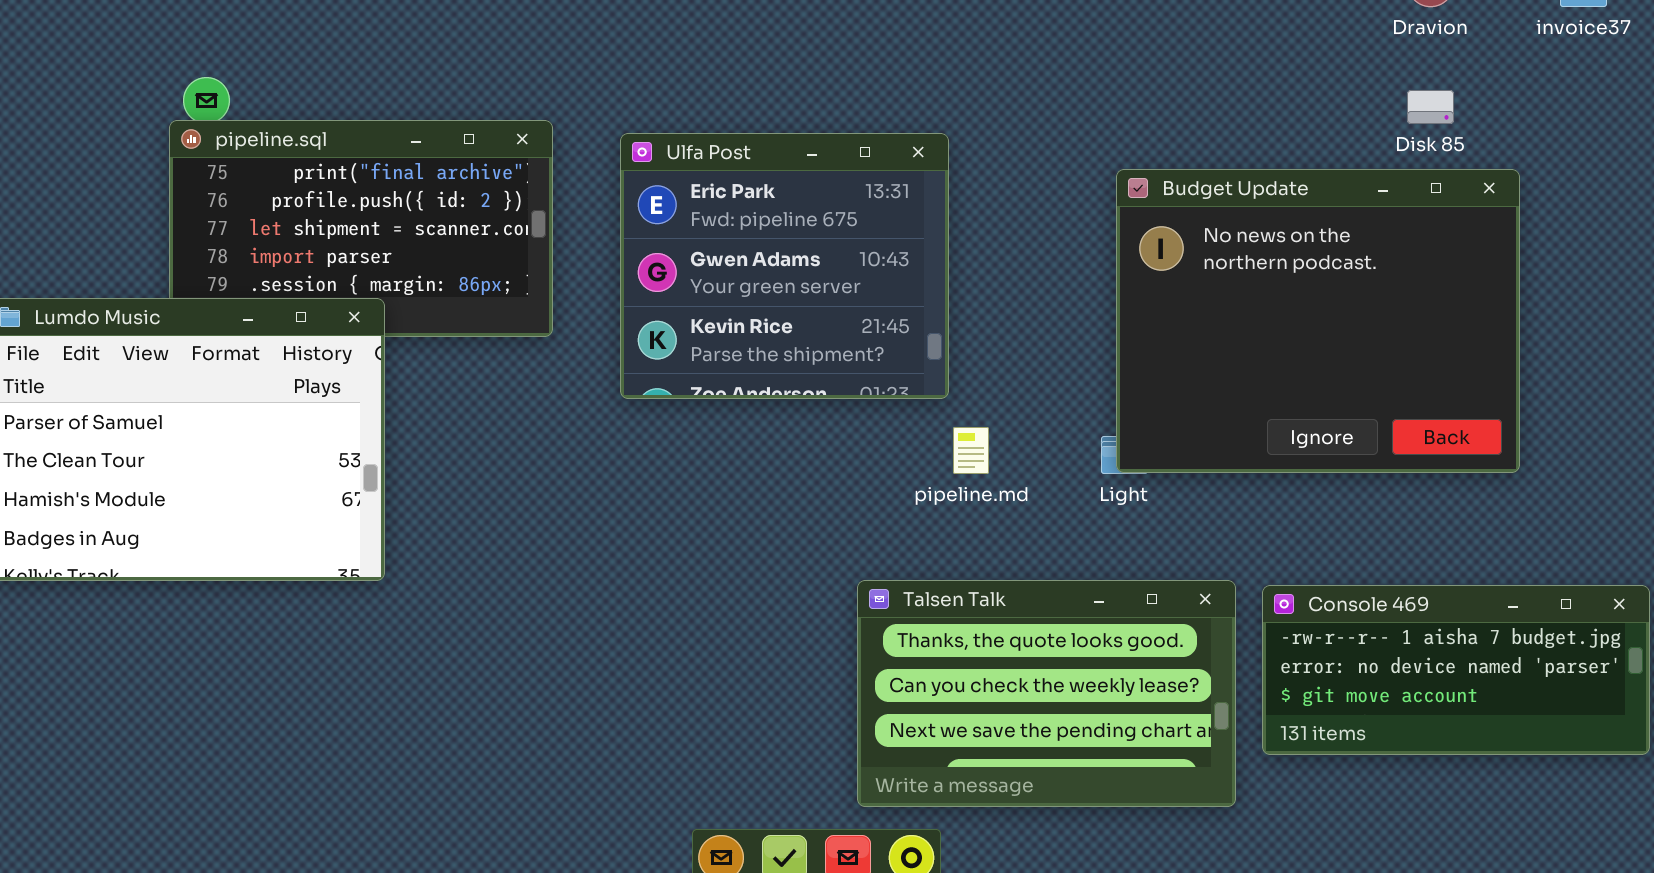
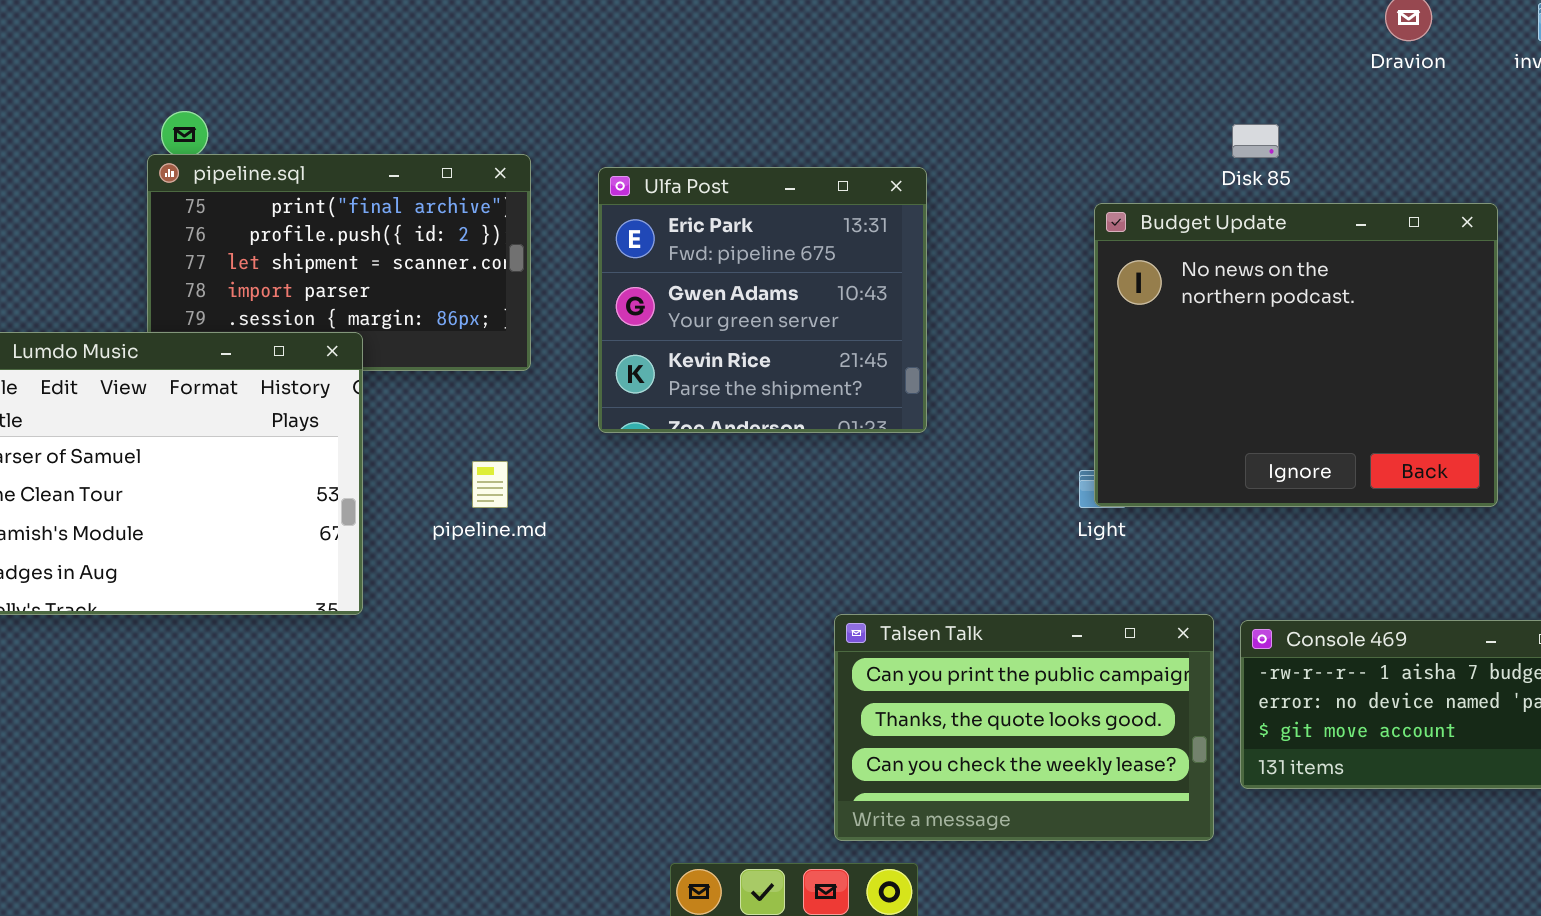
Disk 85: [1407,90,1454,124] -> [1232,124,1279,158], moved
pipeline.md: [953,427,989,474] -> [472,461,508,508], moved
Talsen Talk: [857,580,1236,807] -> [834,614,1214,841], scrolled up 1 row

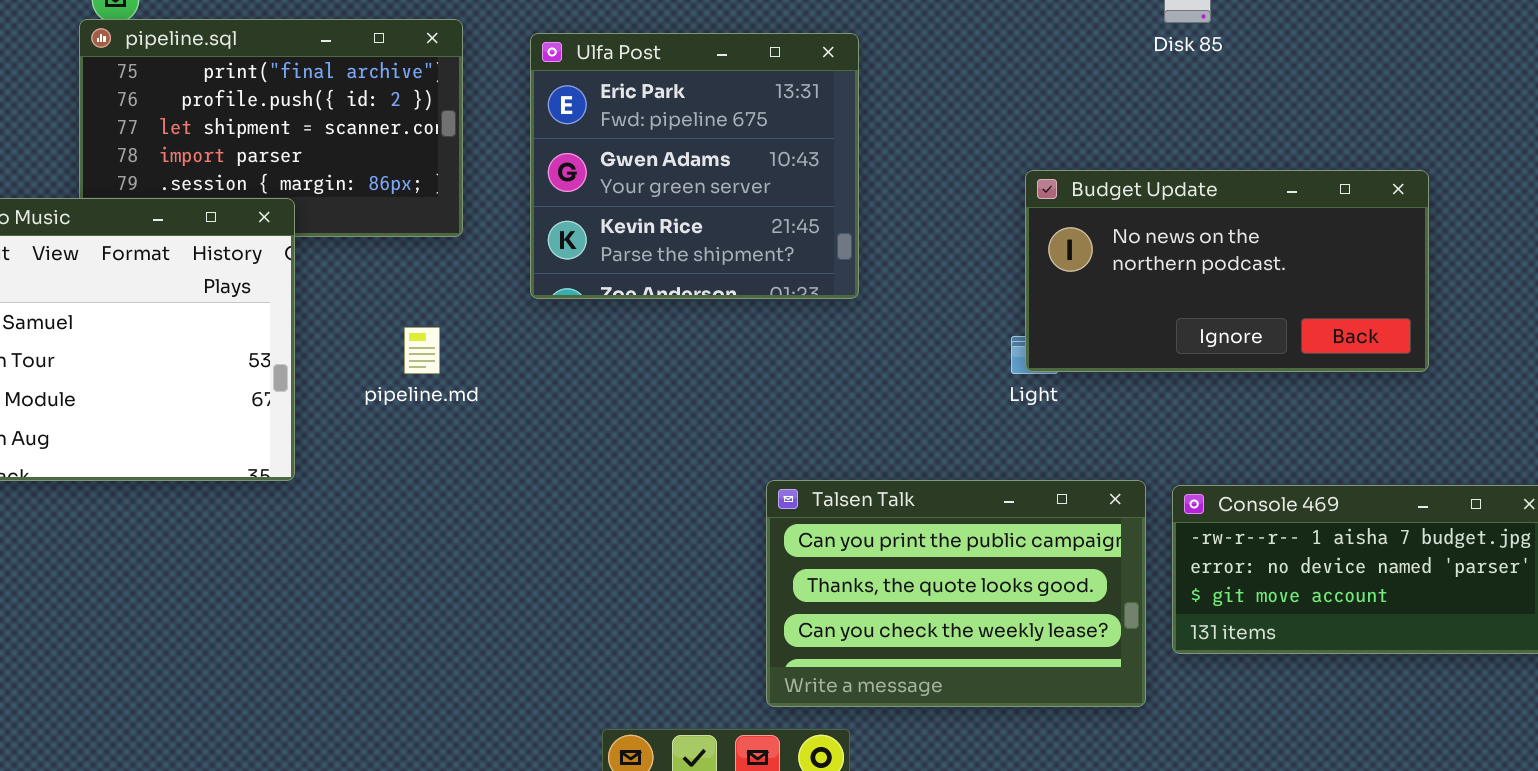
Budget Update: [1094,203,1498,507] -> [1025,170,1429,372], resized

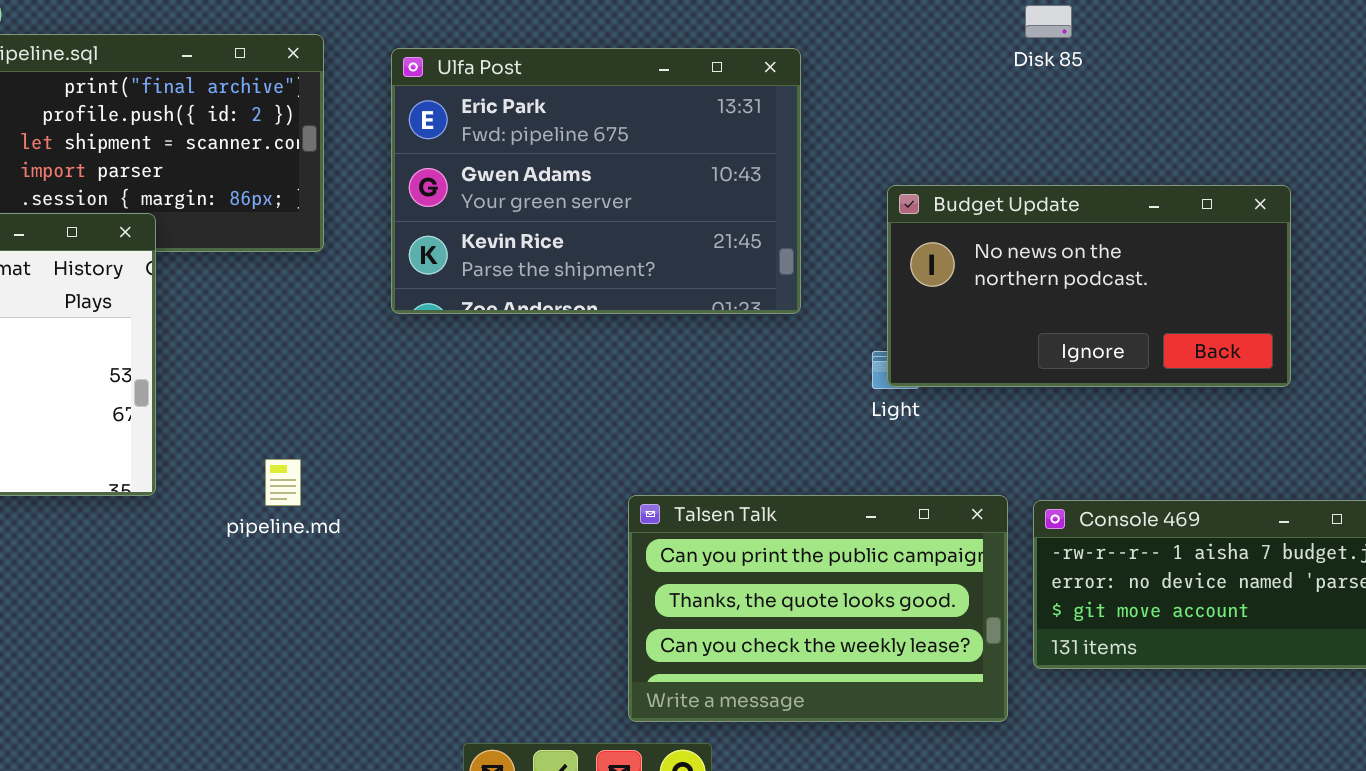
Ulfa Post: [530,33,859,299] -> [391,48,801,314], resized
pipeline.md: [404,327,440,374] -> [265,459,301,506], moved

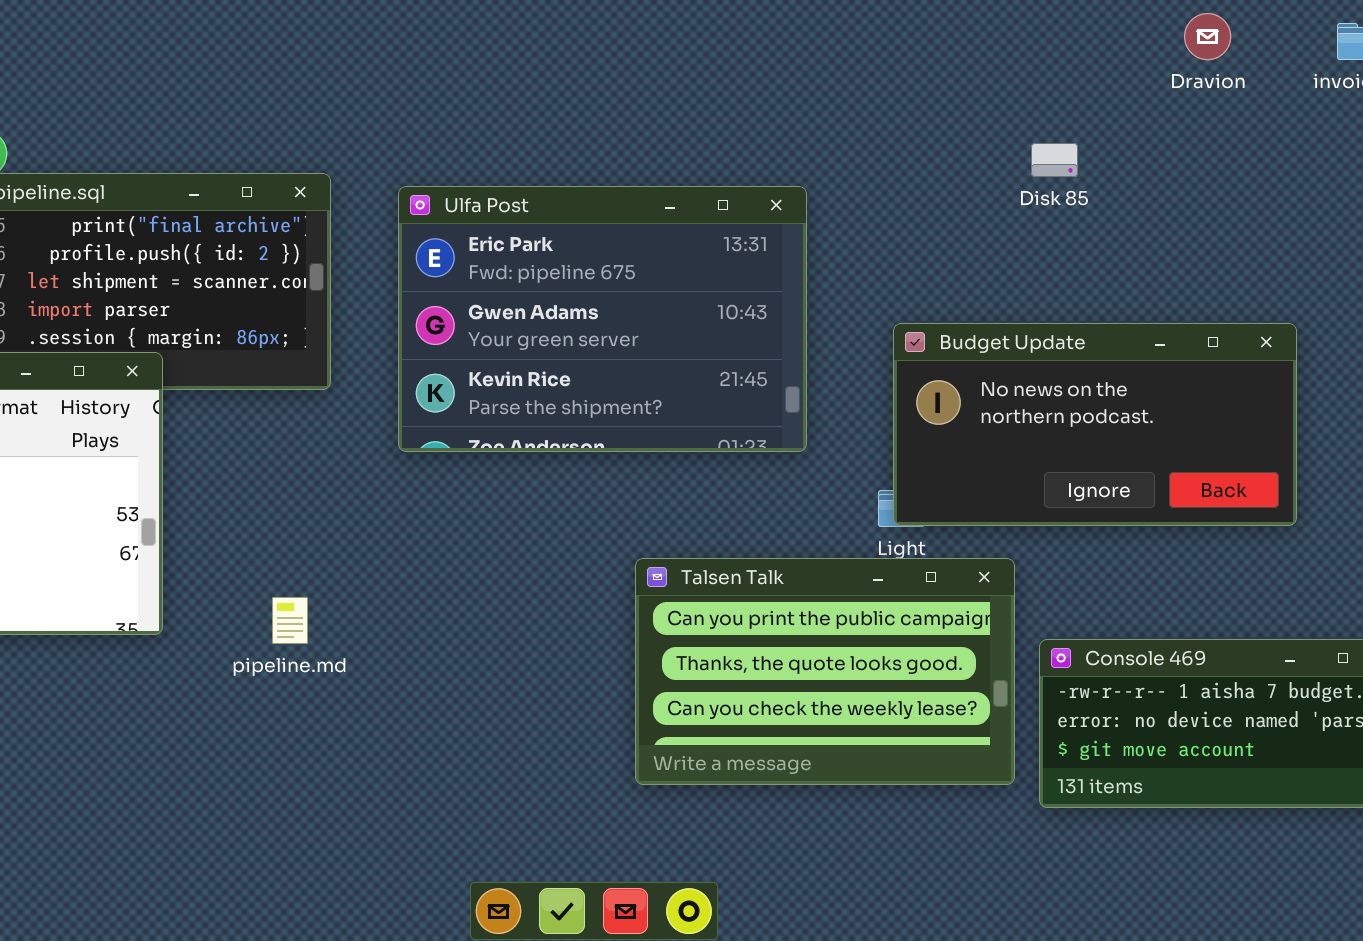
Talsen Talk: [628,495,1008,722] -> [635,558,1015,785], moved

